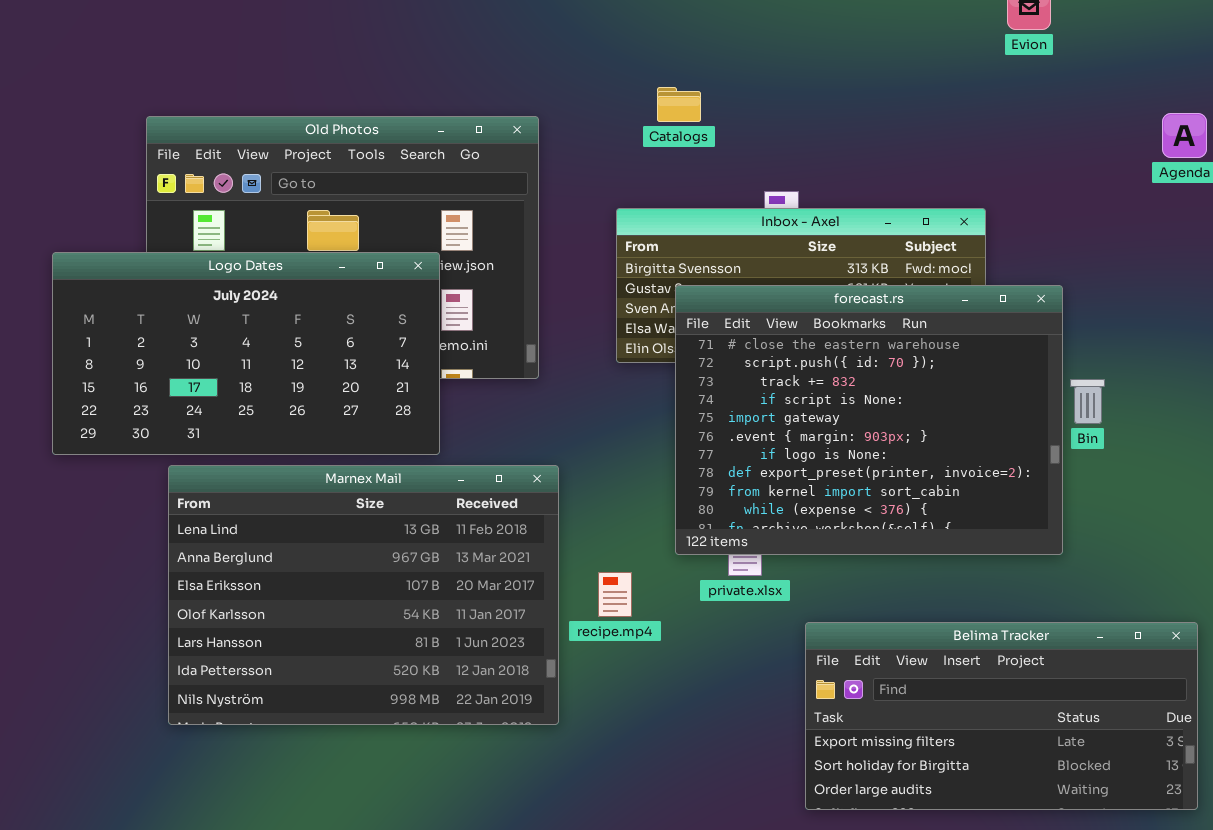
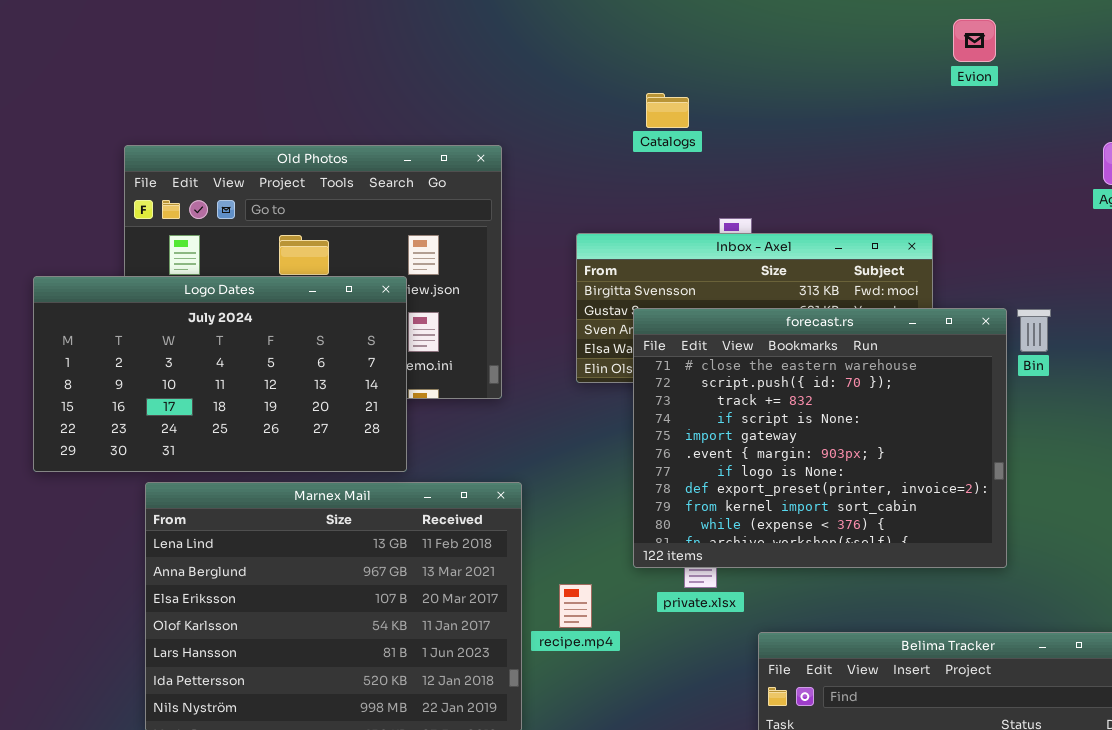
Catalogs: [657,87,701,122] -> [646,93,689,128], moved
Bin: [1070,379,1105,424] -> [1017,309,1051,352], moved

